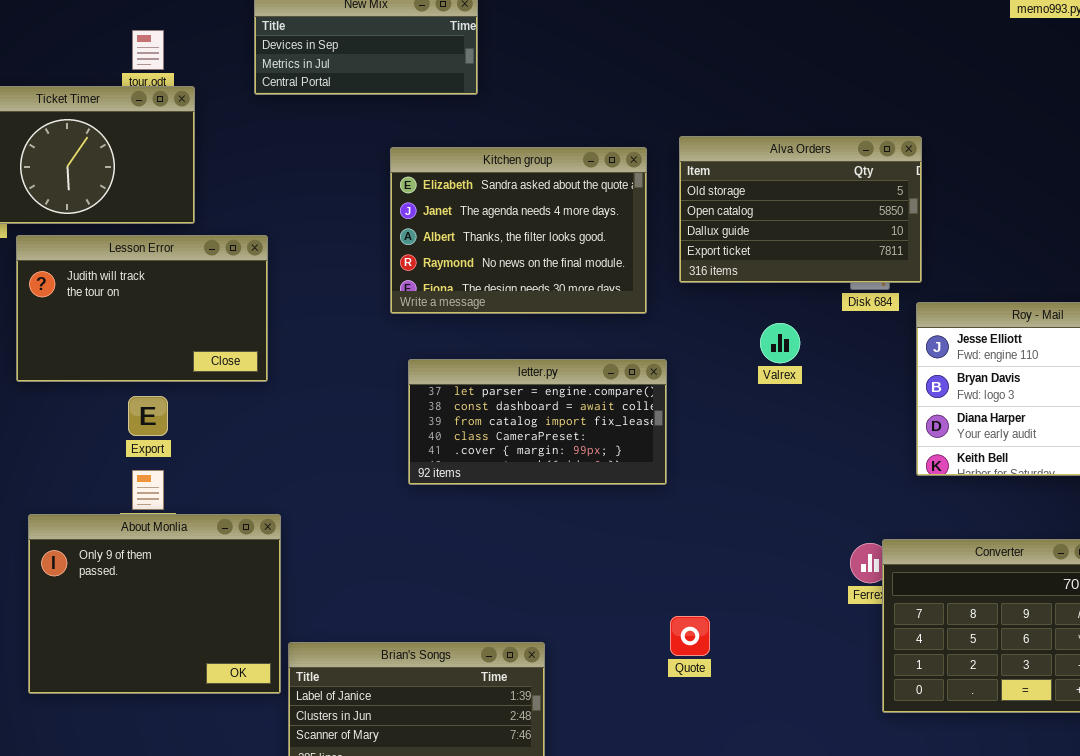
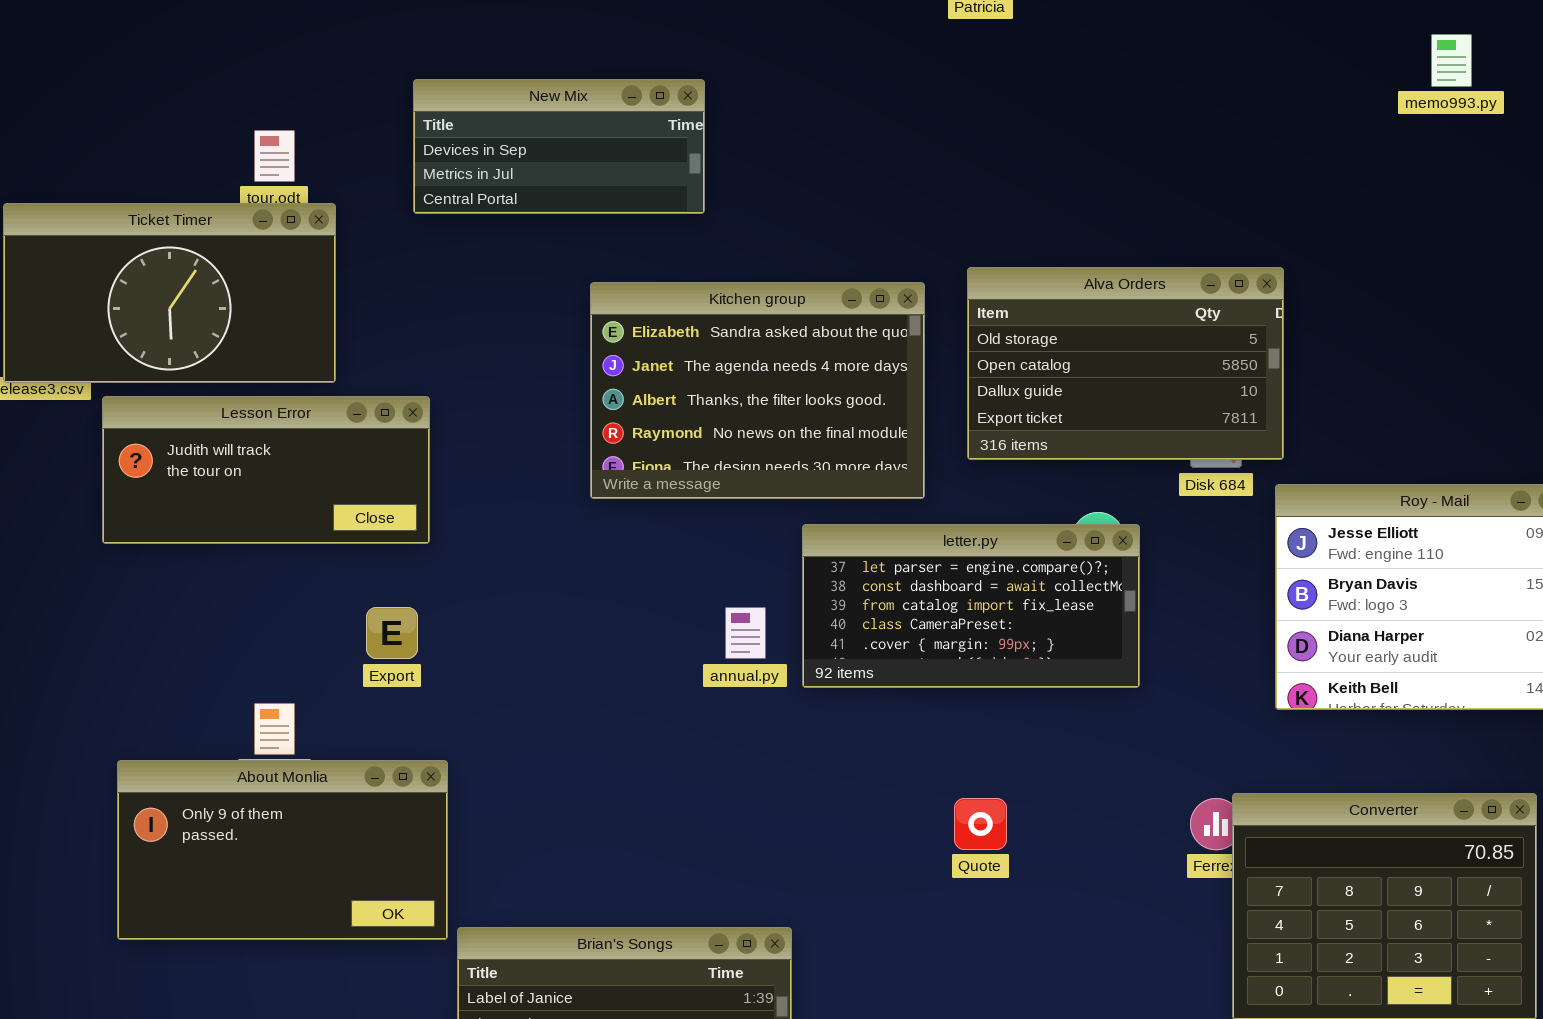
Lesson Error: [16,235,268,382] -> [102,396,430,544], resized
letter.py: [408,359,667,485] -> [802,524,1140,688], moved
Export: [128,396,168,436] -> [366,607,418,659], moved
About Monlia: [28,514,281,694] -> [117,760,448,940], resized
Quote: [670,616,710,656] -> [954,798,1007,850], moved

